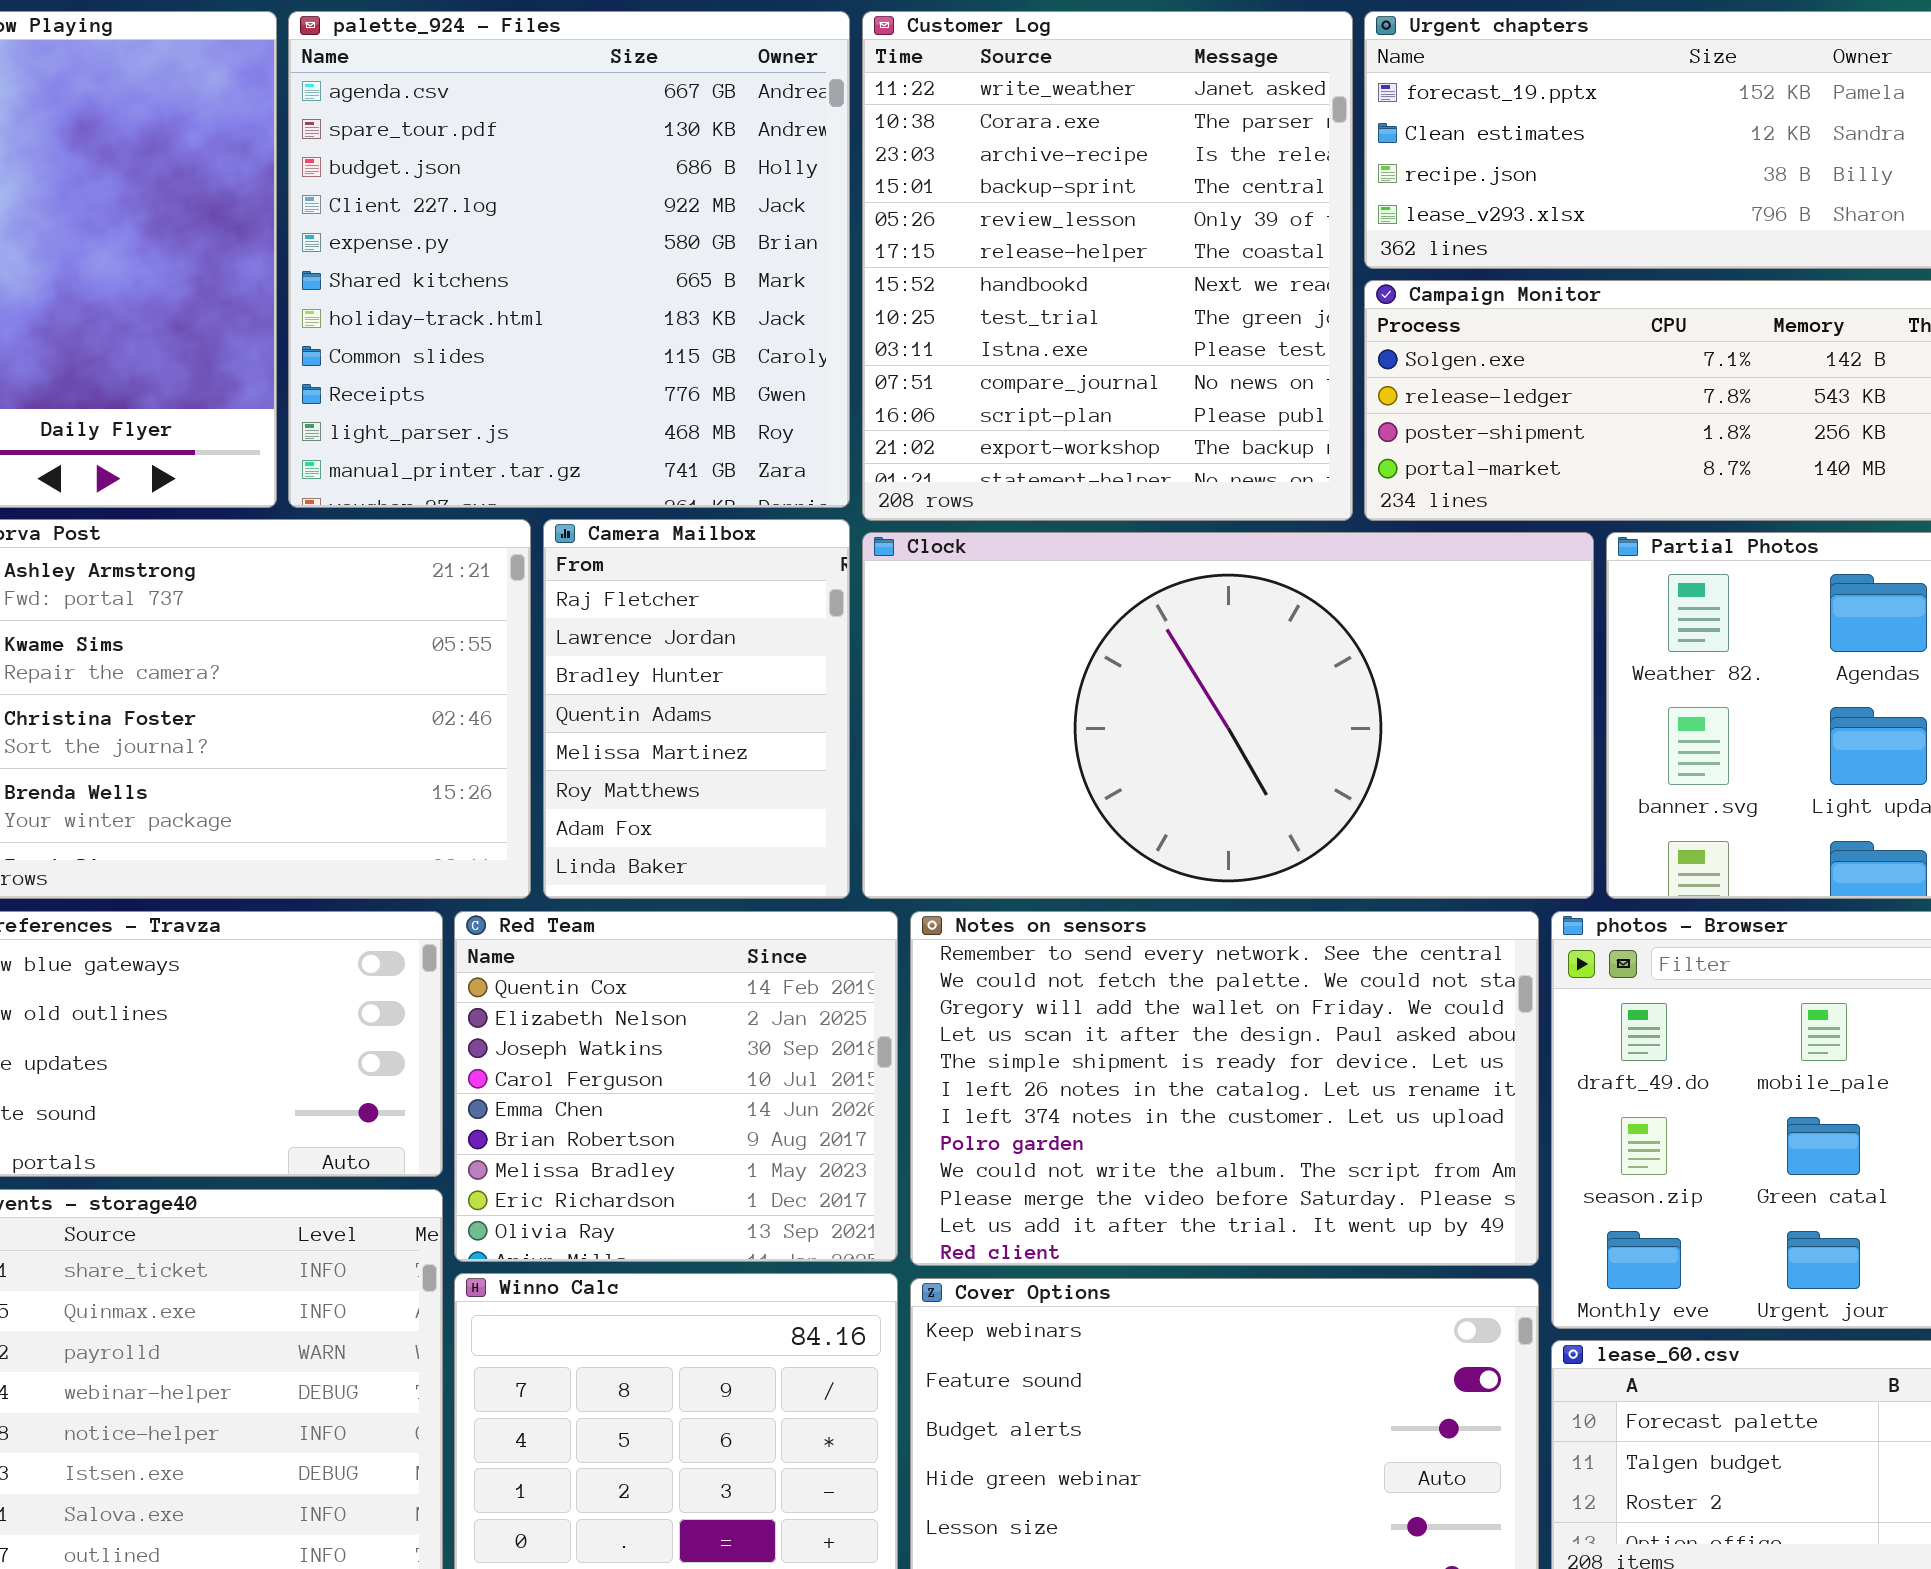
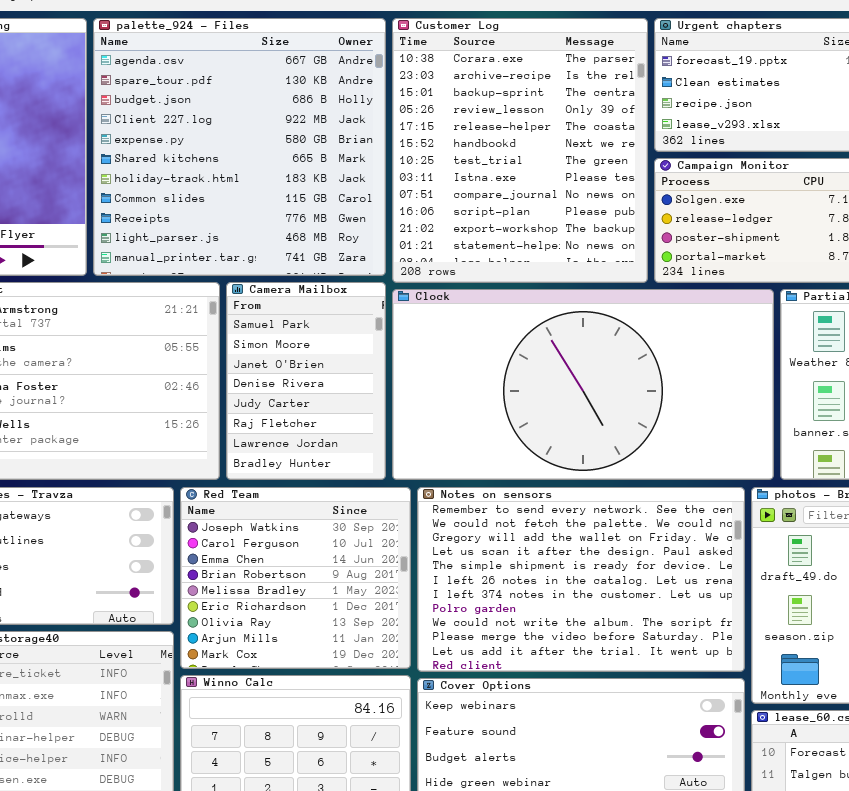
Customer Log: [862,11,1353,521] -> [392,18,648,283], scrolled down 1 row
Camera Mailbox: [543,519,850,899] -> [226,282,386,480], scrolled up 5 rows
Red Team: [454,911,898,1262] -> [180,487,411,669], scrolled down 2 rows

